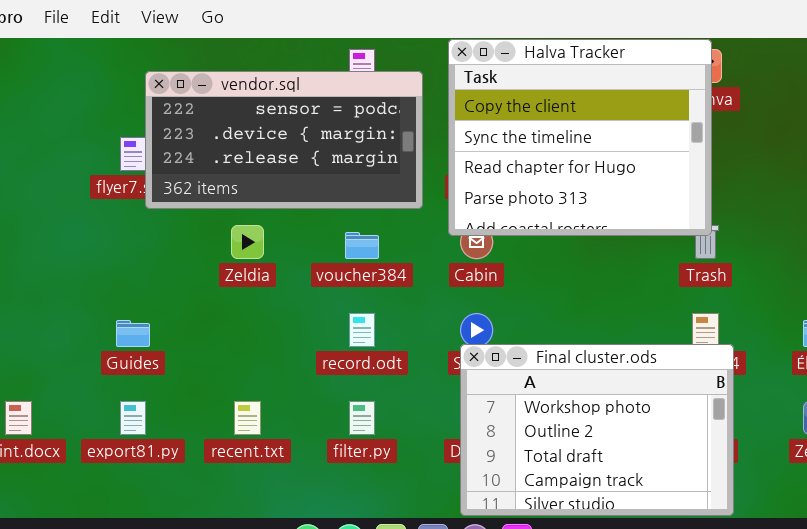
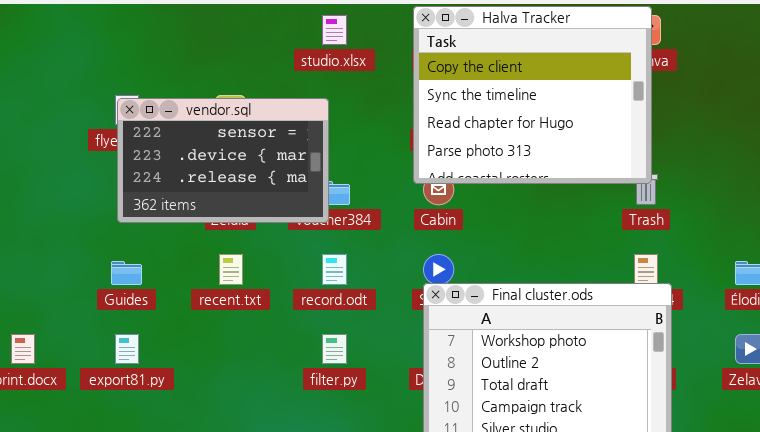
vendor.sql: [145,71,423,209] -> [117,98,329,223], moved, resized
recent.txt: [234,401,261,435] -> [219,254,243,285], moved

